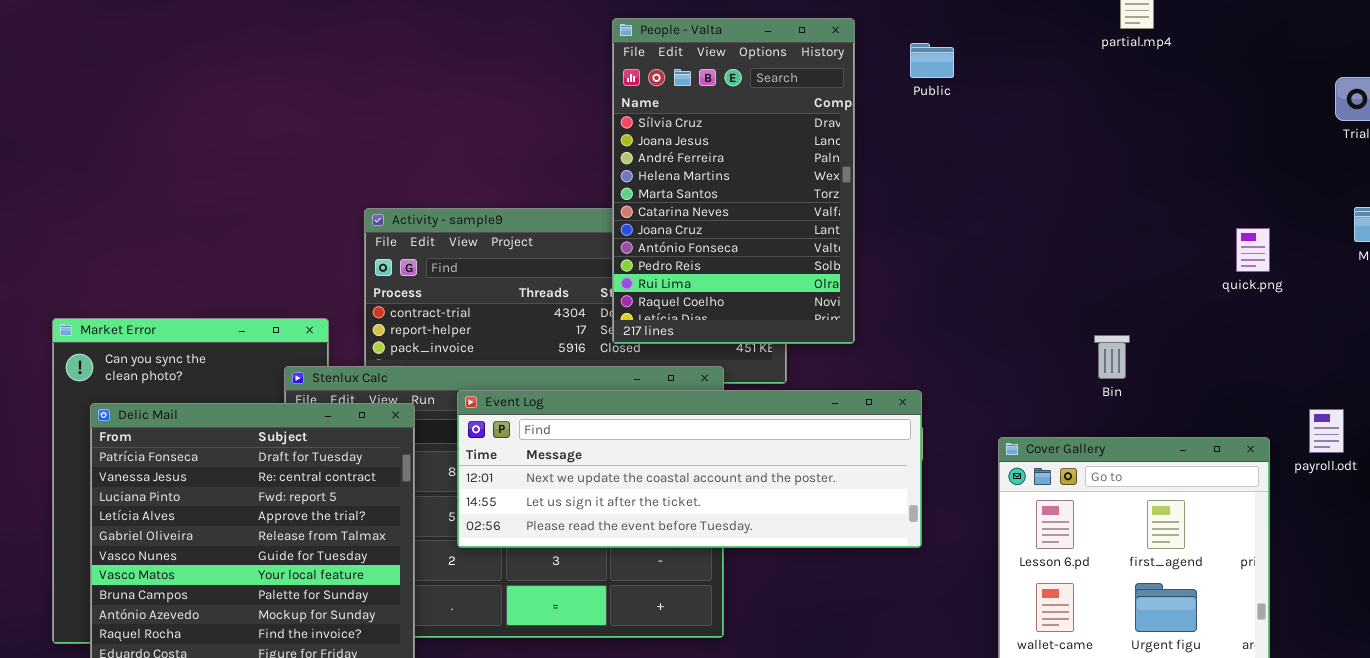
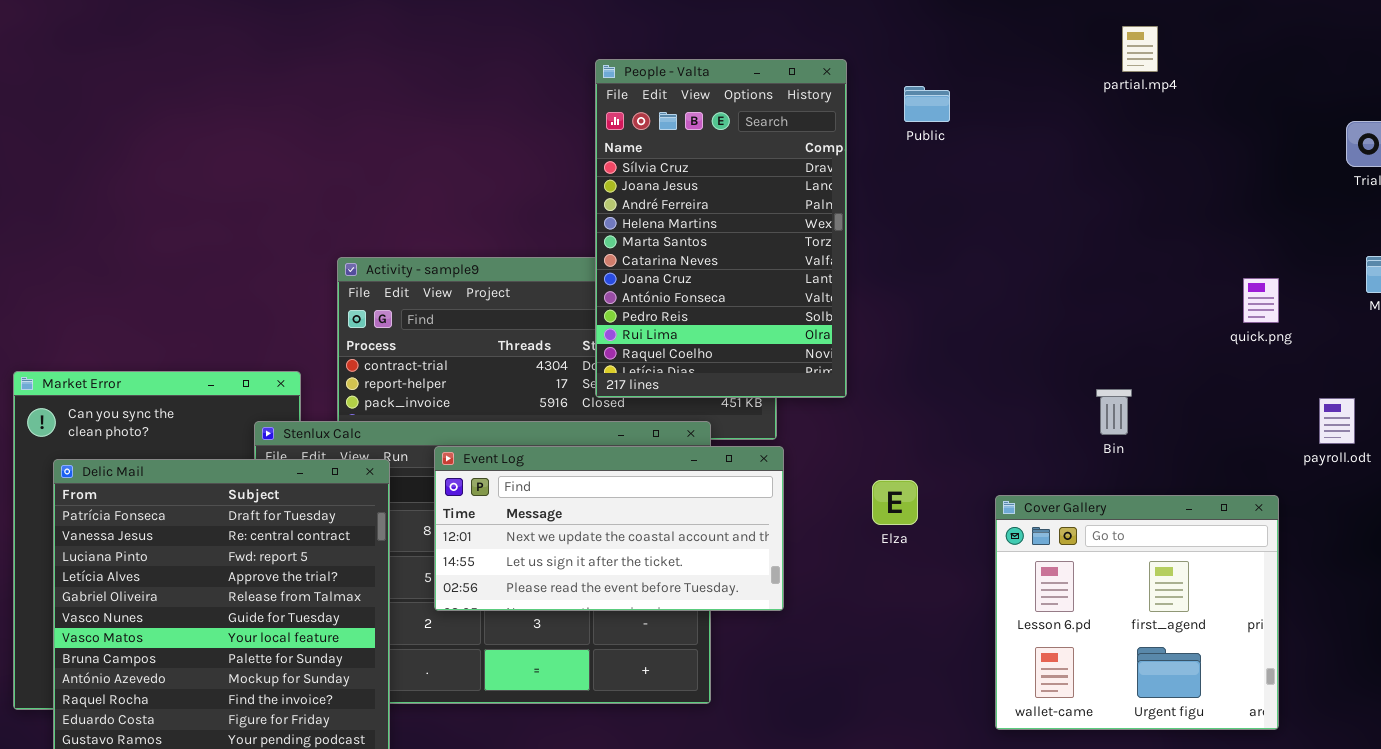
Event Log: [457,390,922,548] -> [434,446,784,611], resized
payroll.odt: [1309,409,1344,453] -> [1319,398,1355,444], moved

